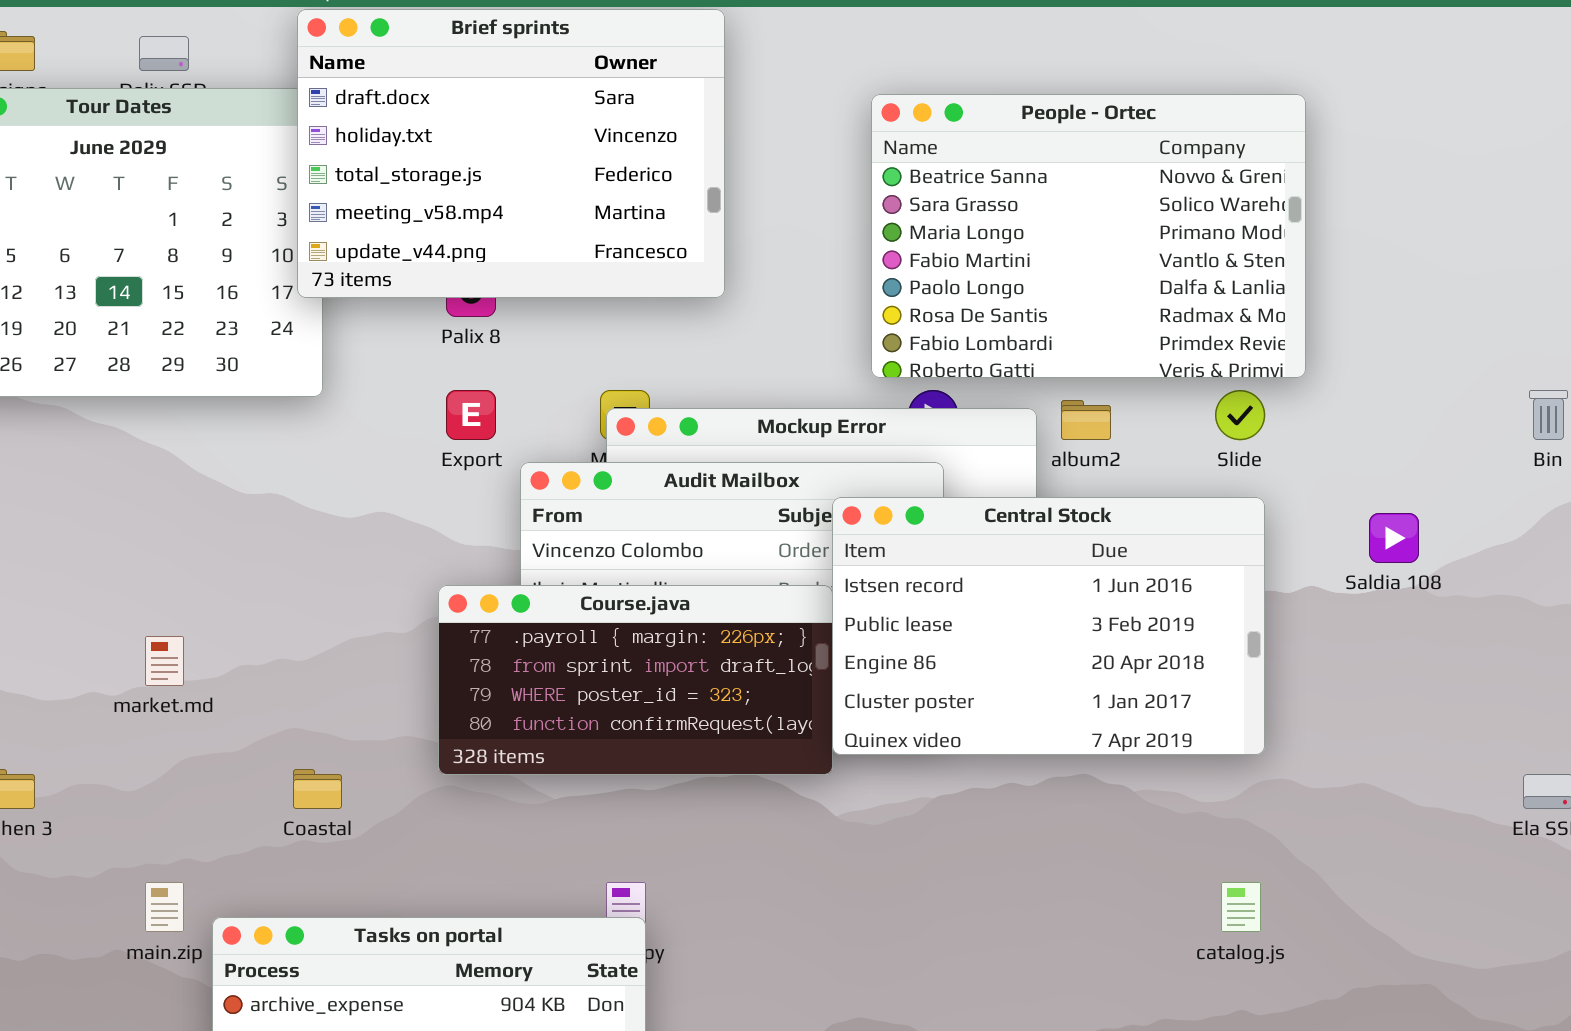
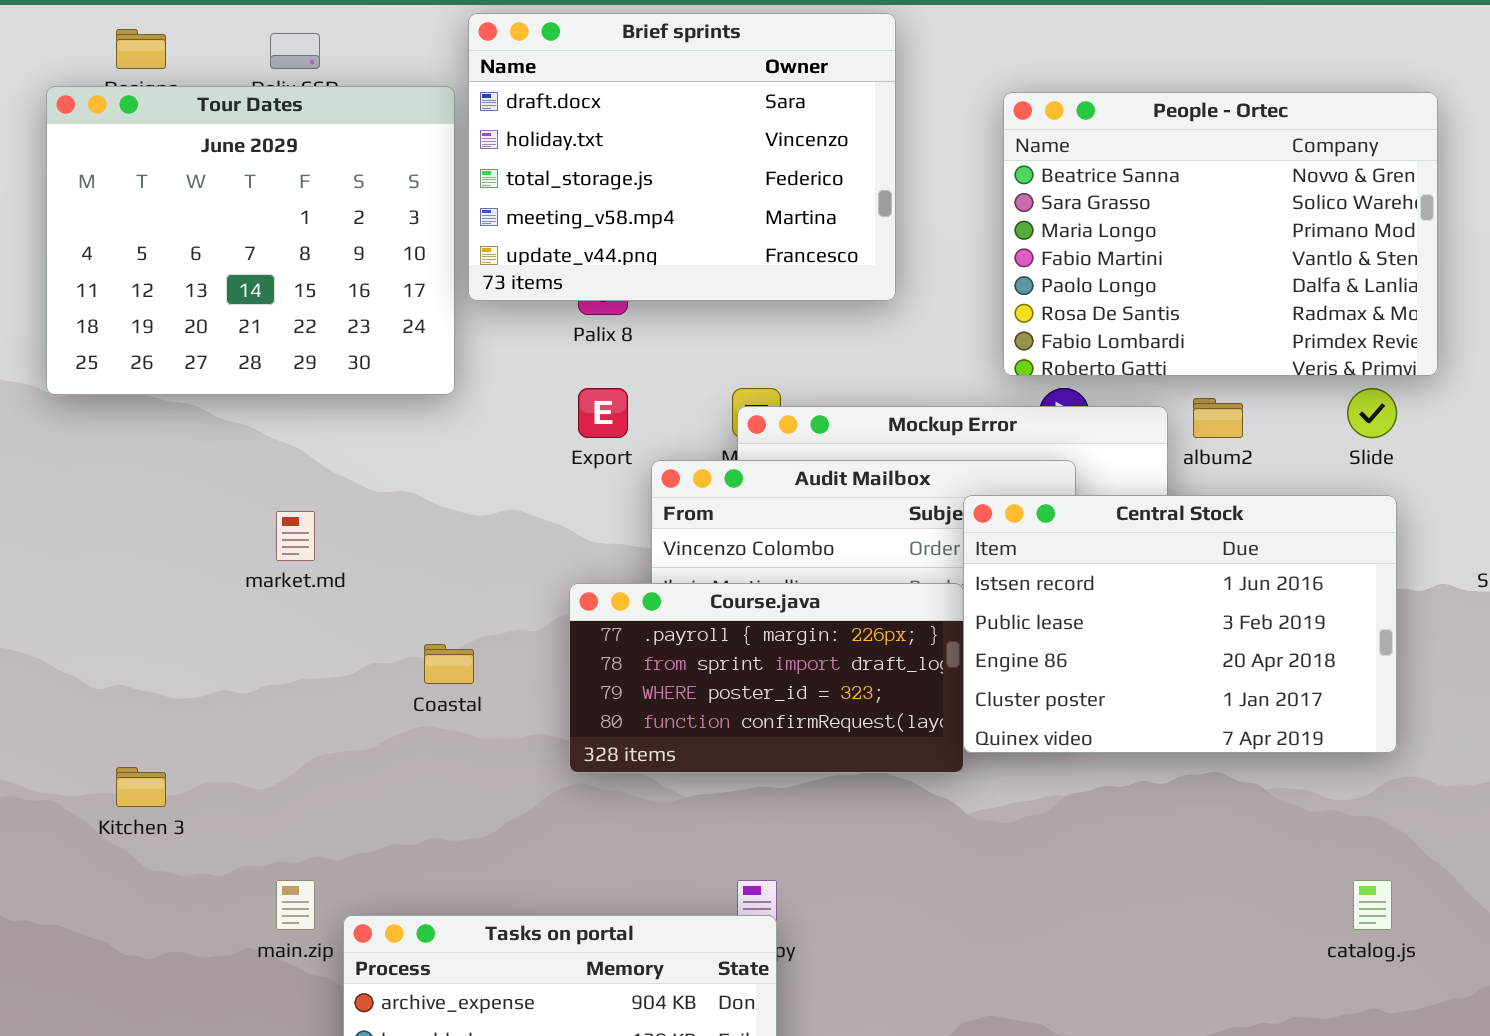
Brief sprints: [297,9,725,298] -> [468,13,896,301], moved
market.md: [145,636,184,686] -> [276,511,315,561], moved
Coastal: [293,769,342,809] -> [424,644,474,684], moved

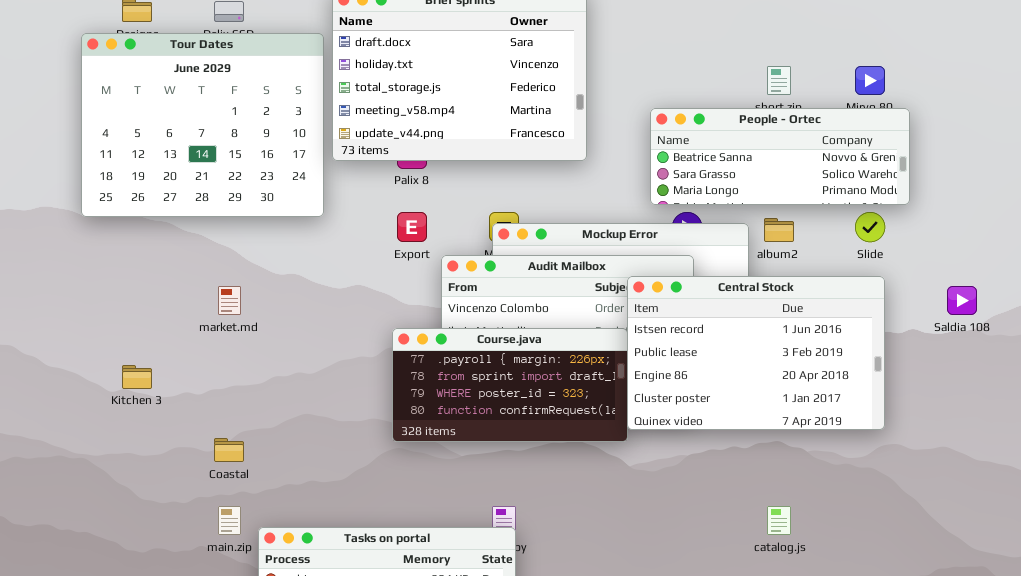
People - Ortec: [1003,92,1438,376] -> [650,108,910,205], resized
Coastal: [424,644,474,684] -> [214,438,244,462], moved
Kitchen 3: [116,767,166,807] -> [122,365,152,389], moved
catalog.js: [1353,880,1392,930] -> [767,506,791,535], moved

